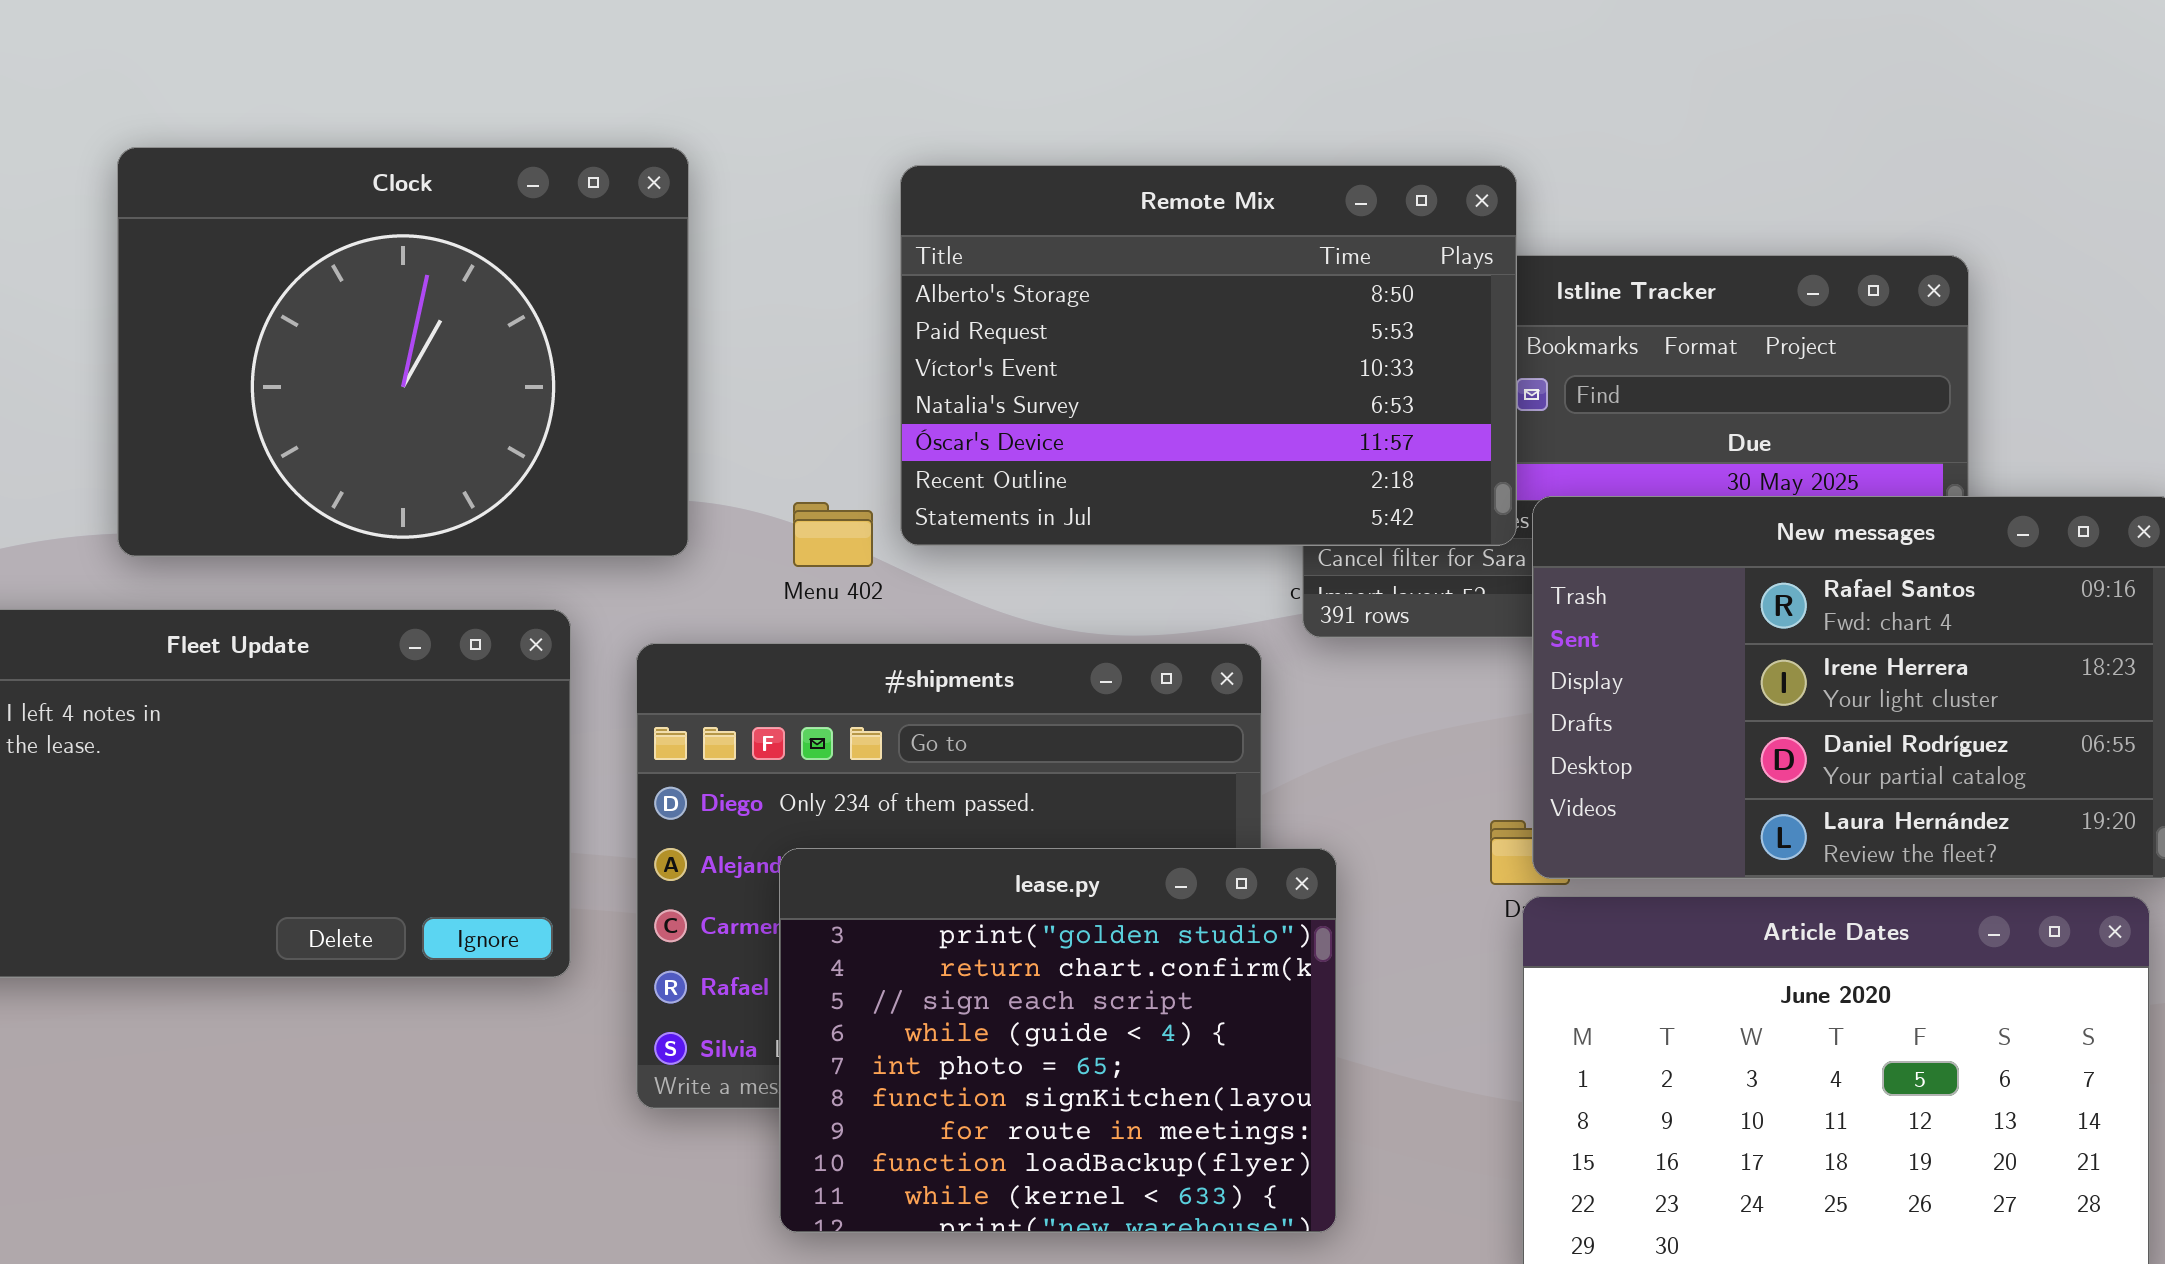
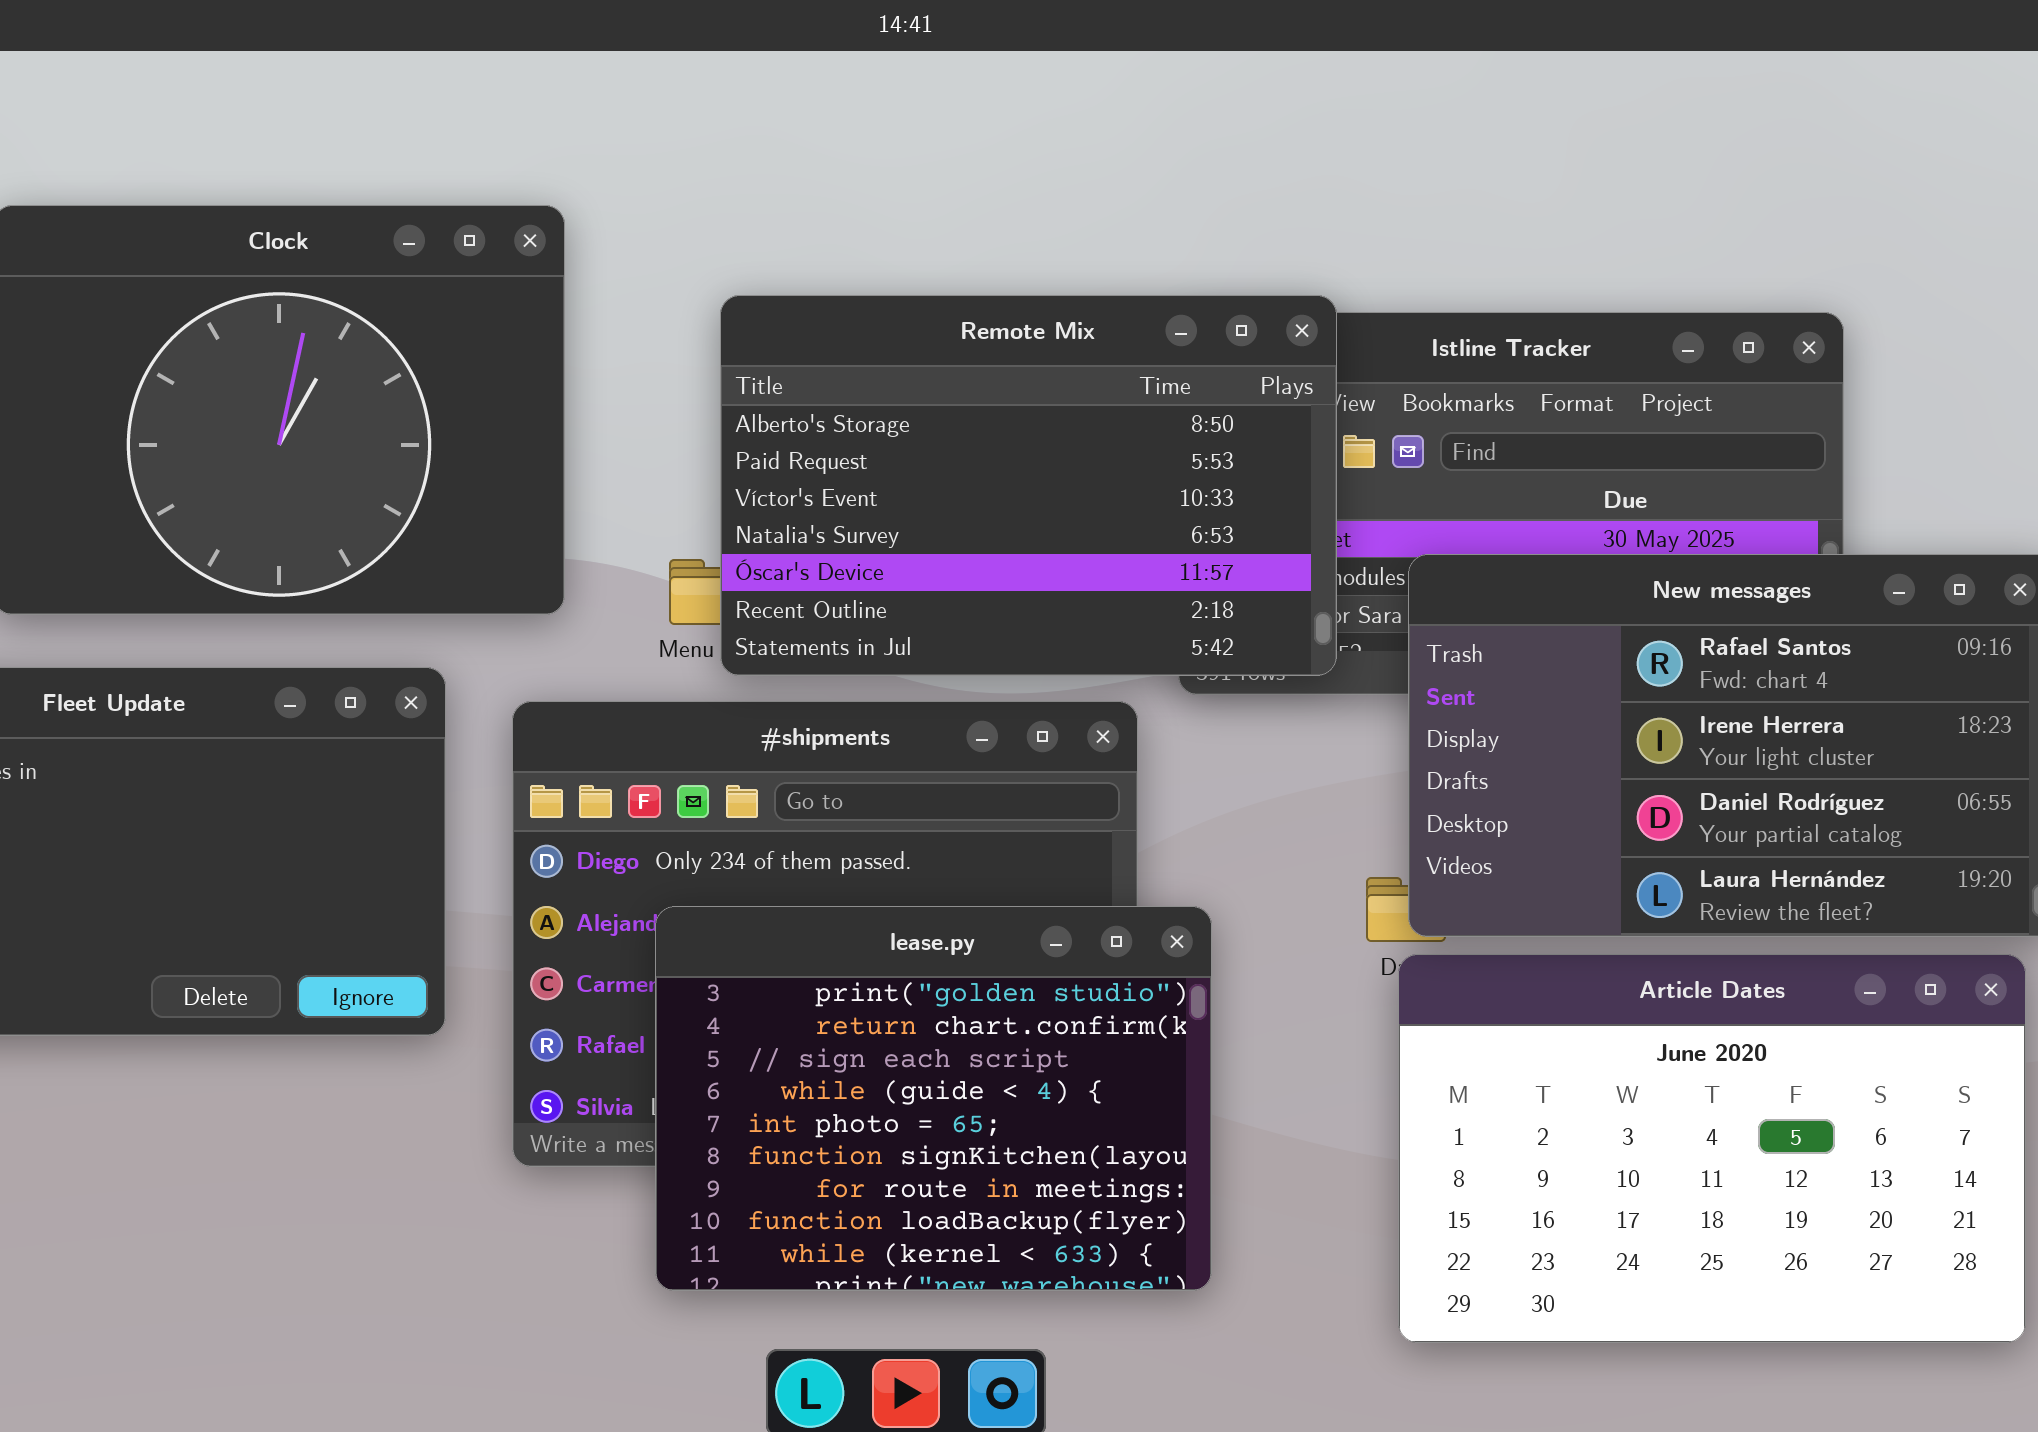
Remote Mix: [900,165,1517,546] -> [720,295,1337,676], moved

